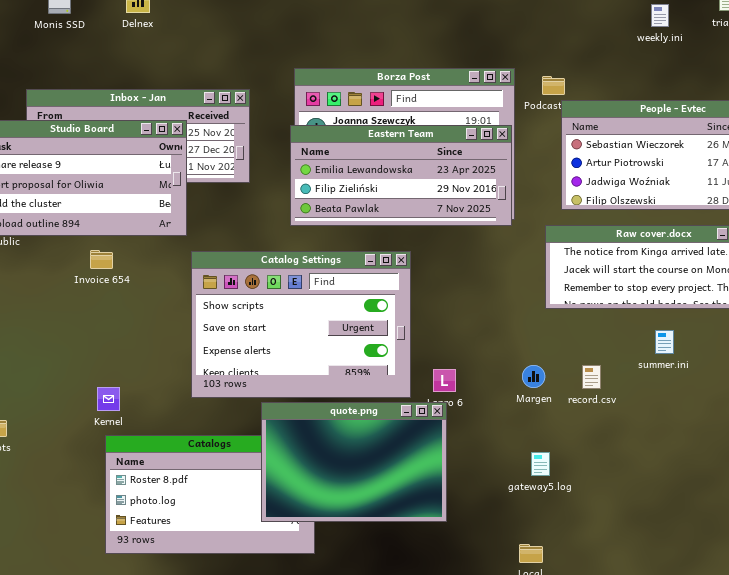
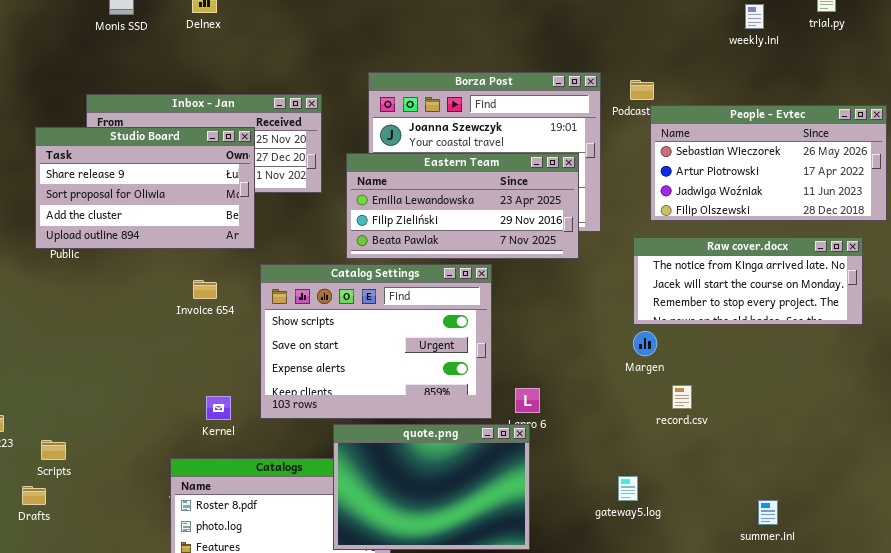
Eastern Team: [290,125,512,226] -> [346,153,579,259], moved
Invoice 654: [90,250,113,269] -> [193,280,217,299], moved
summer.ini: [655,330,674,354] -> [758,500,778,525], moved
Margen: [522,365,545,388] -> [633,331,657,356], moved
Kernel: [97,387,120,411] -> [206,396,231,420], moved

